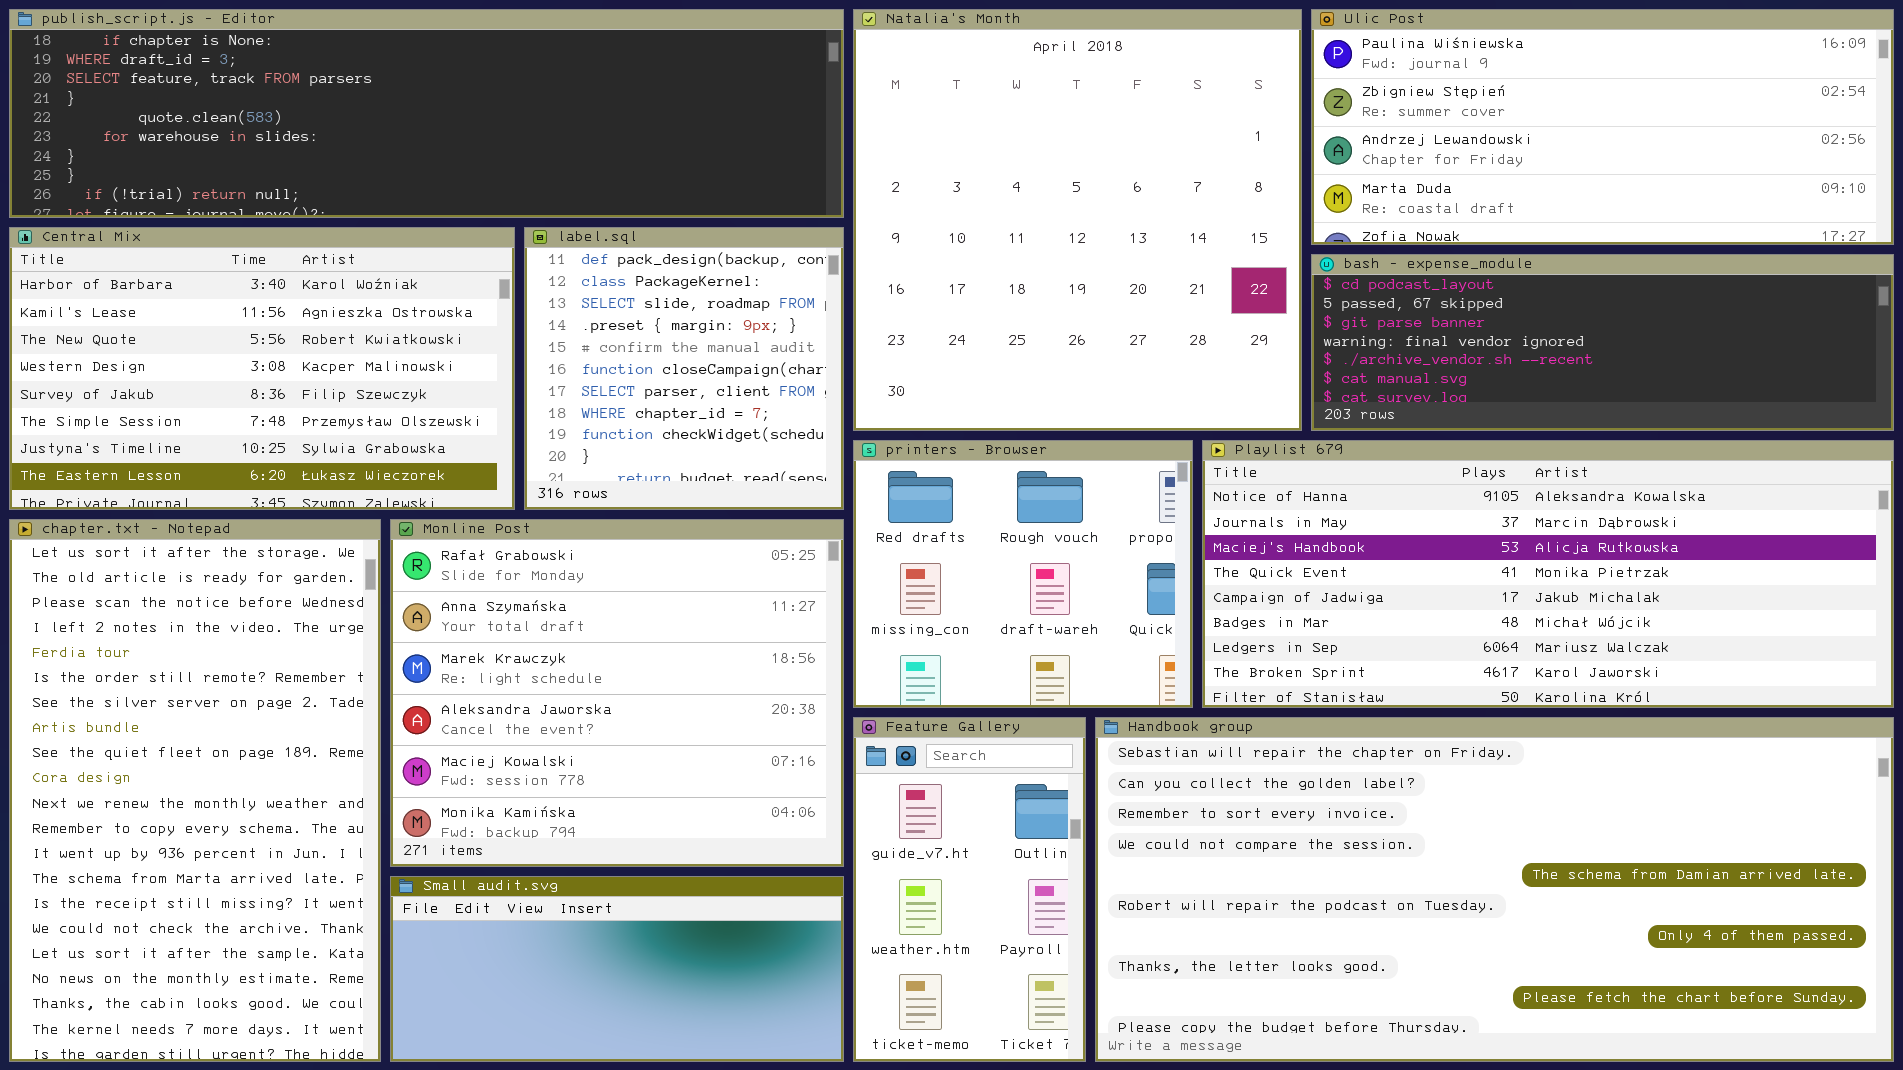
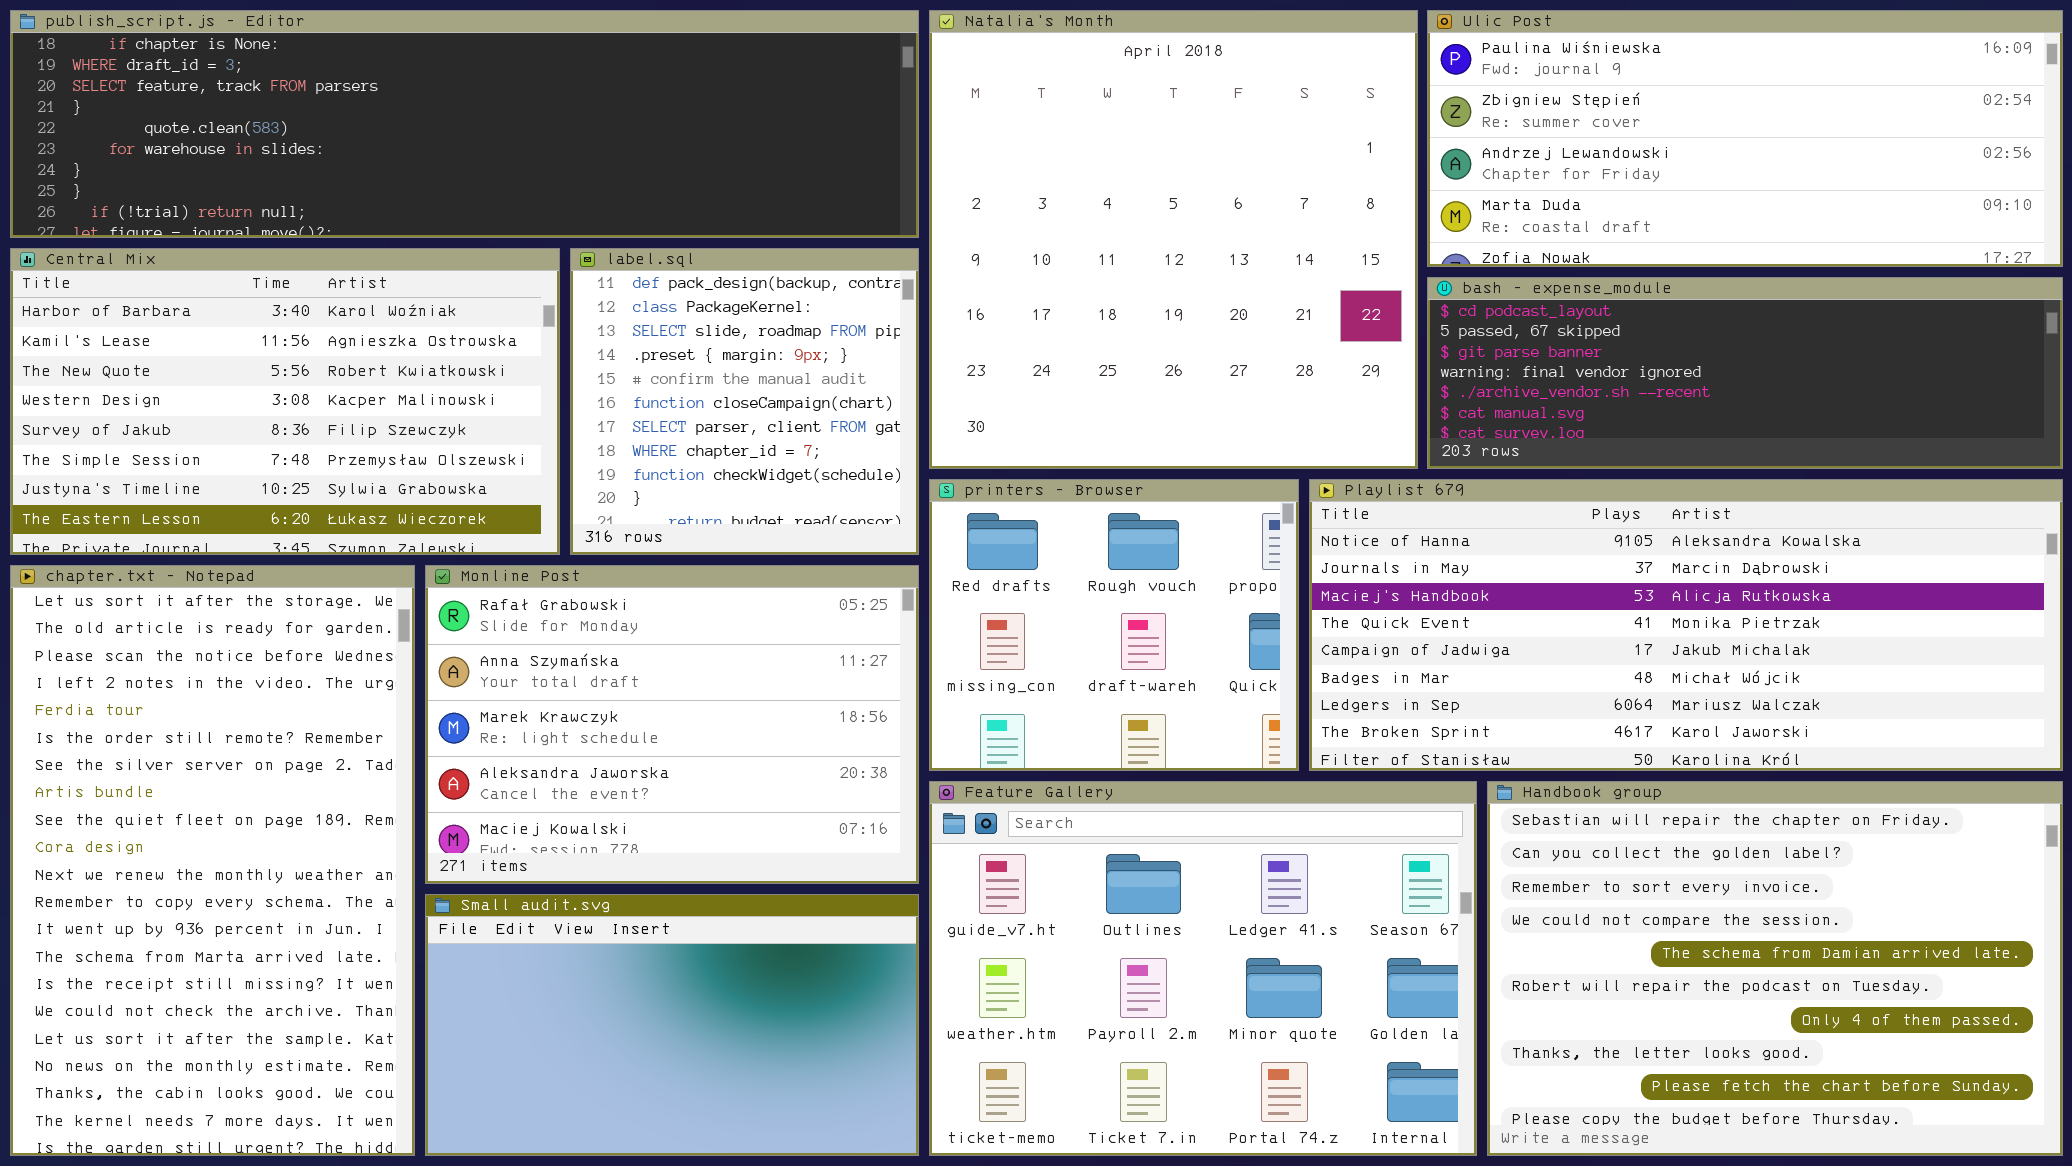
Monline Post: [390,519,844,867] -> [425,565,919,884], resized
Feature Gallery: [853,717,1086,1062] -> [929,781,1477,1156], resized
Handbook group: [1095,717,1894,1062] -> [1487,781,2063,1156], resized
Small audit.svg: [390,876,844,1062] -> [425,894,919,1156], resized

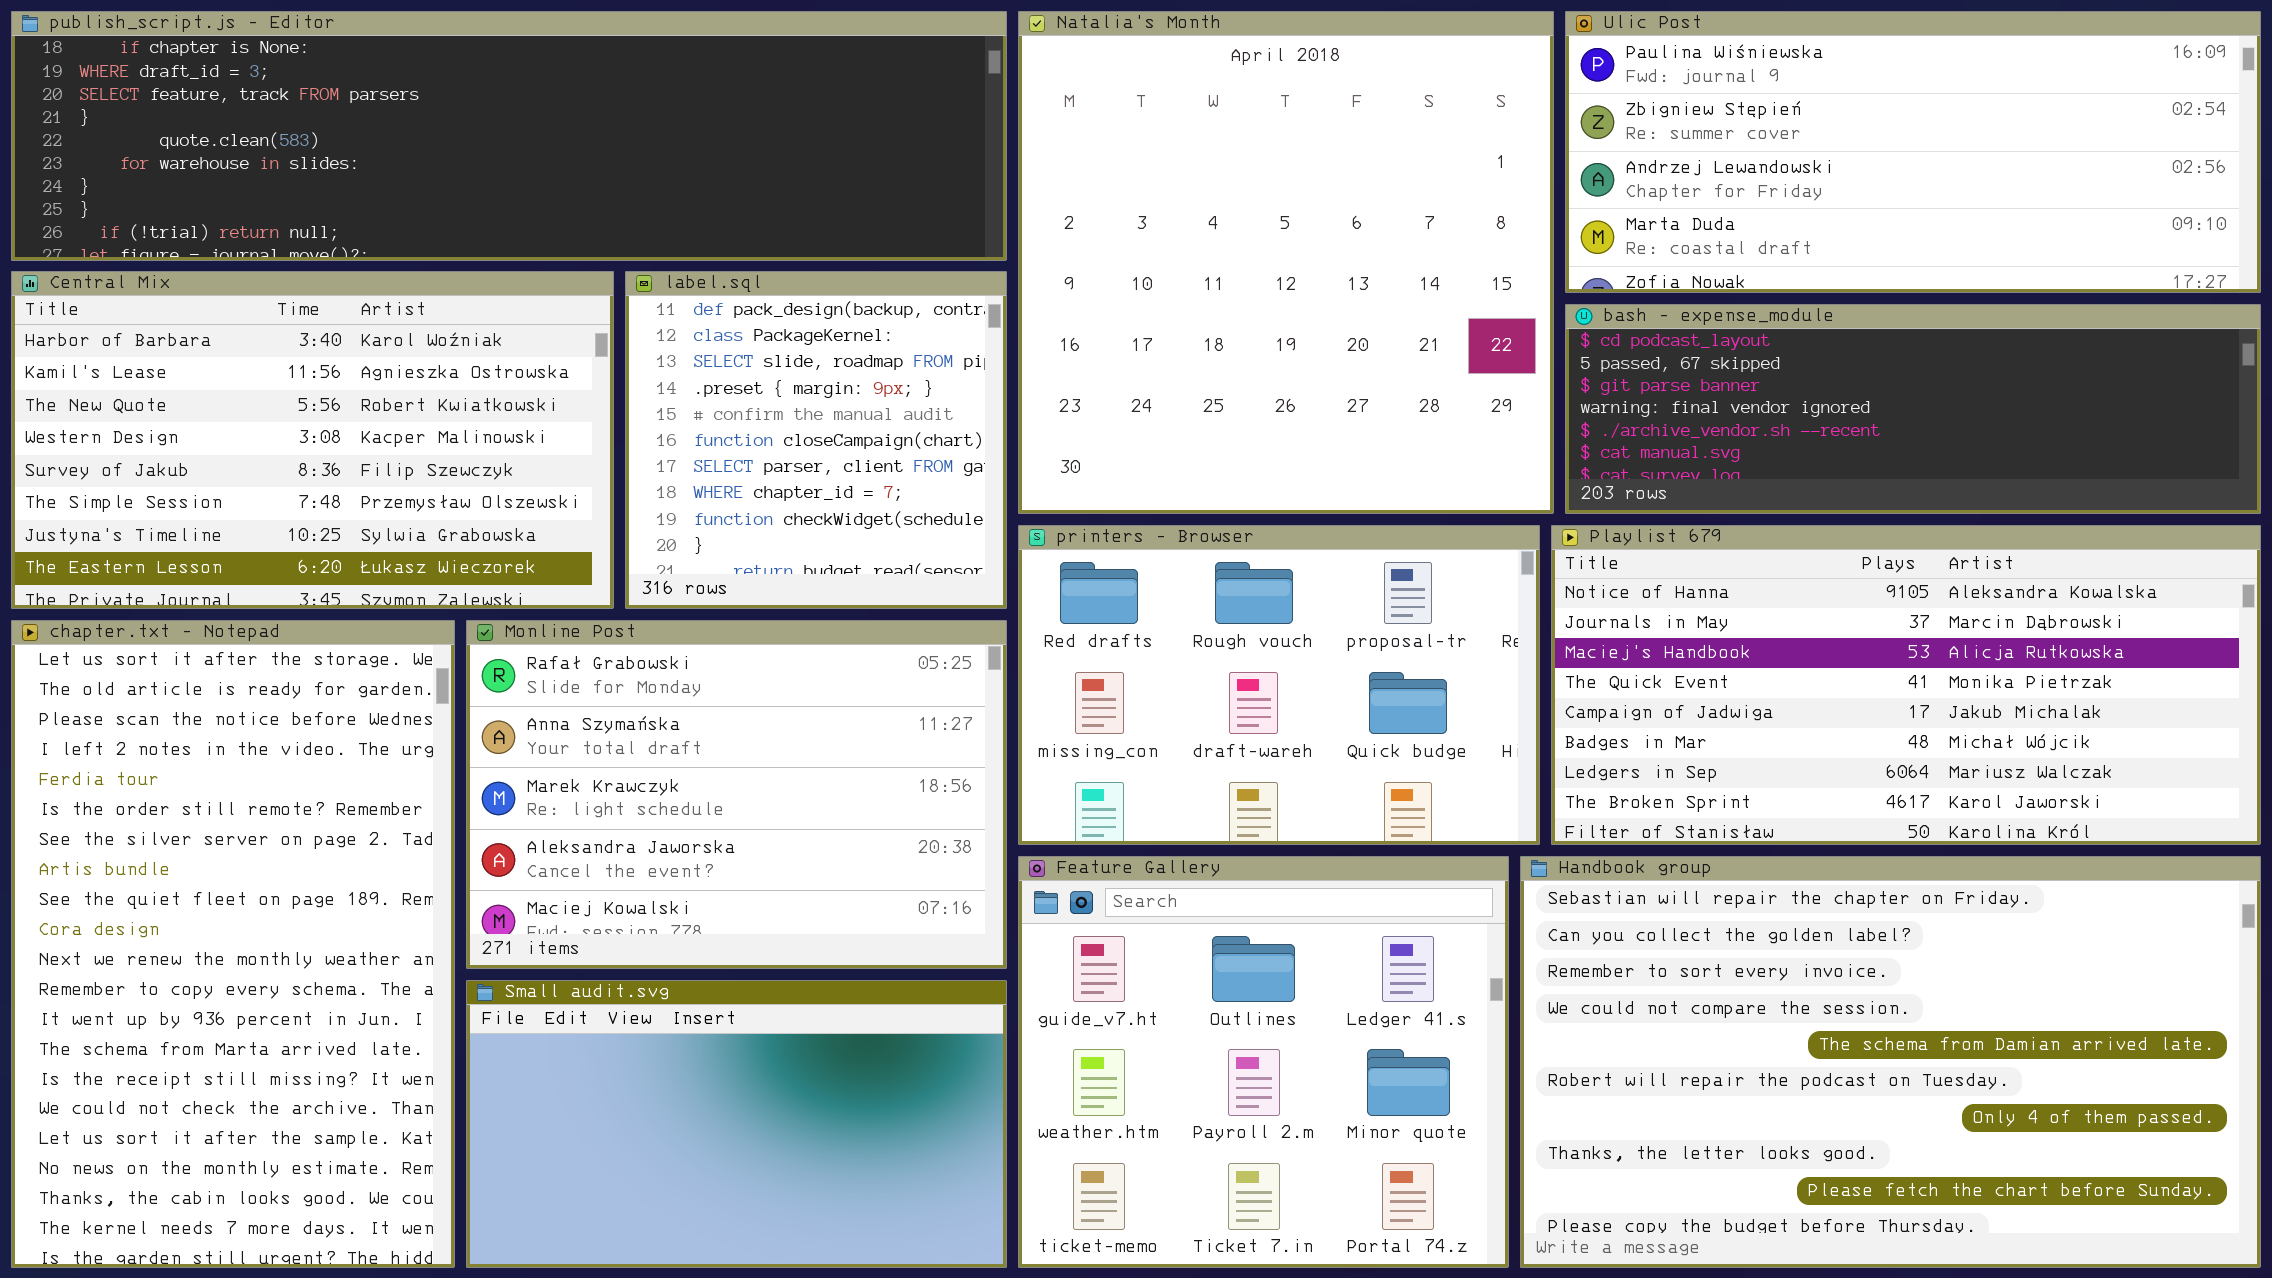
printers - Browser: [929,479,1299,771] -> [1018,525,1540,845], resized
Playlist 679: [1309,479,2063,771] -> [1551,525,2261,845], resized
Feature Gallery: [929,781,1477,1156] -> [1018,856,1509,1268], resized
Handbook group: [1487,781,2063,1156] -> [1520,856,2261,1268], resized

